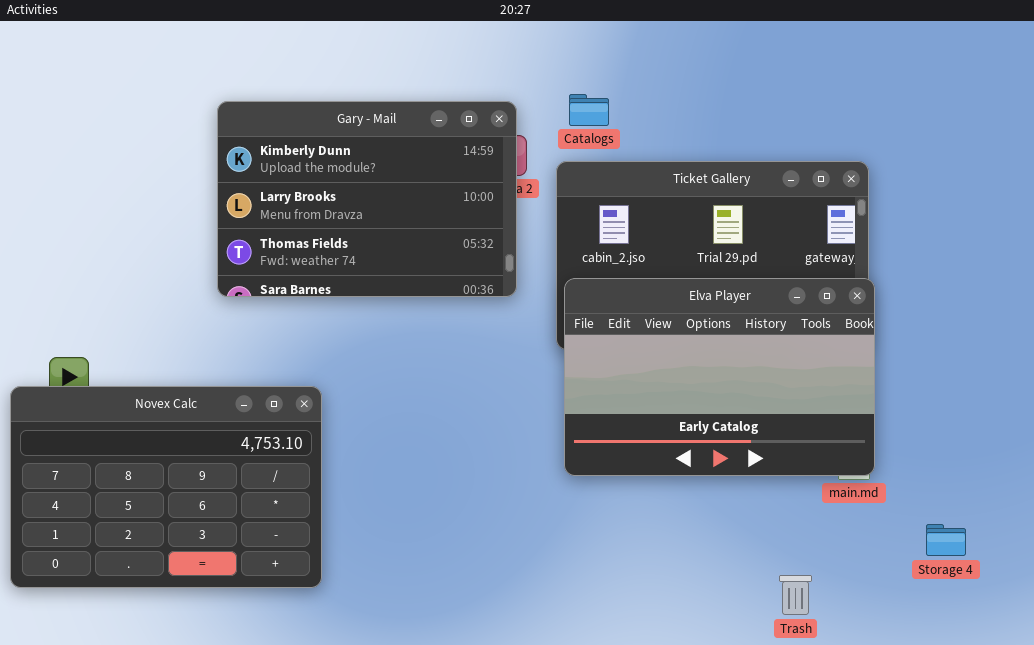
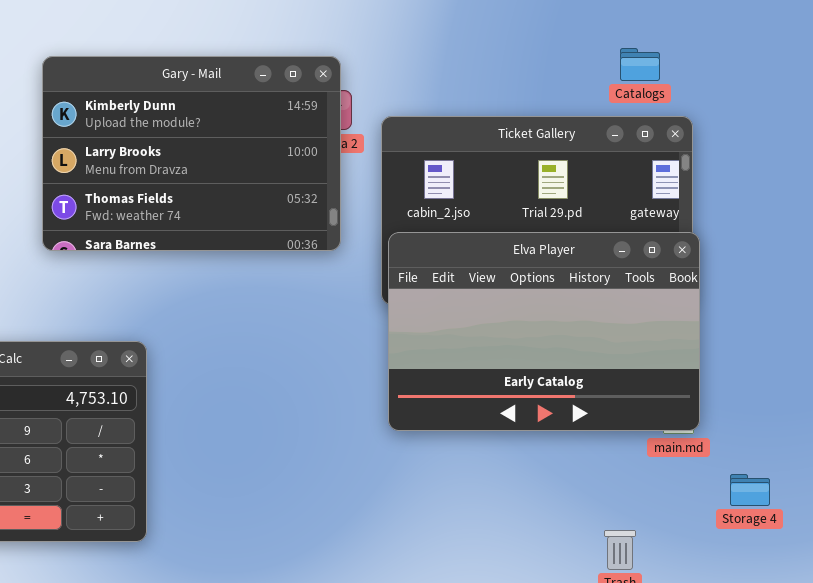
Catalogs: [569,94,609,126] -> [620,48,660,81], moved
Storage 4: [926,524,966,556] -> [730,474,770,506], moved

